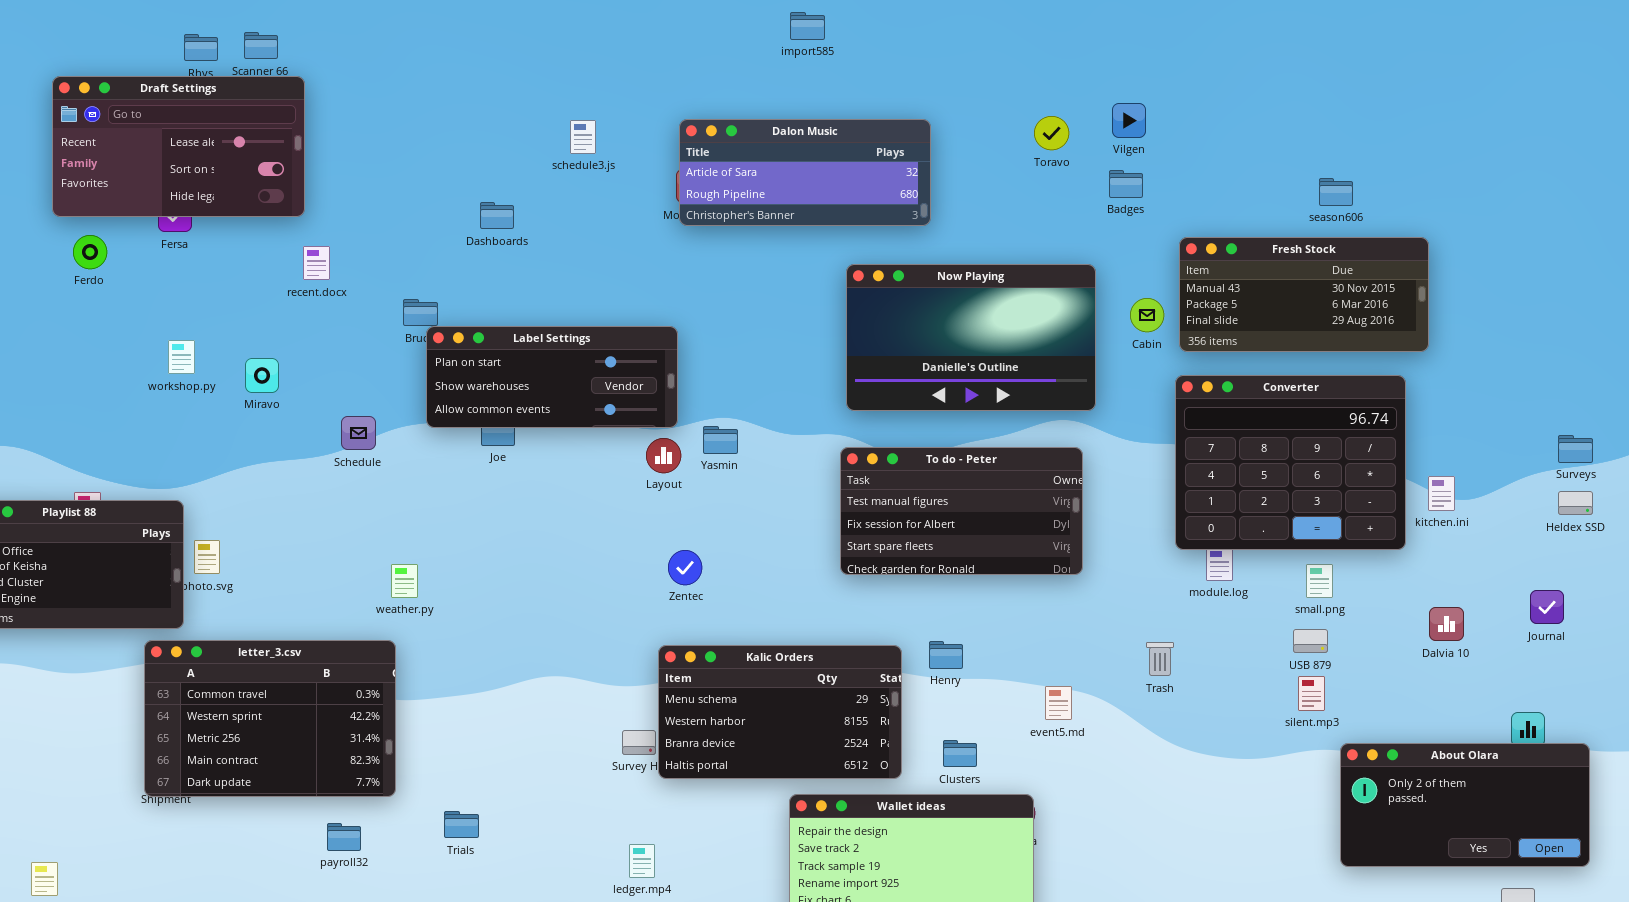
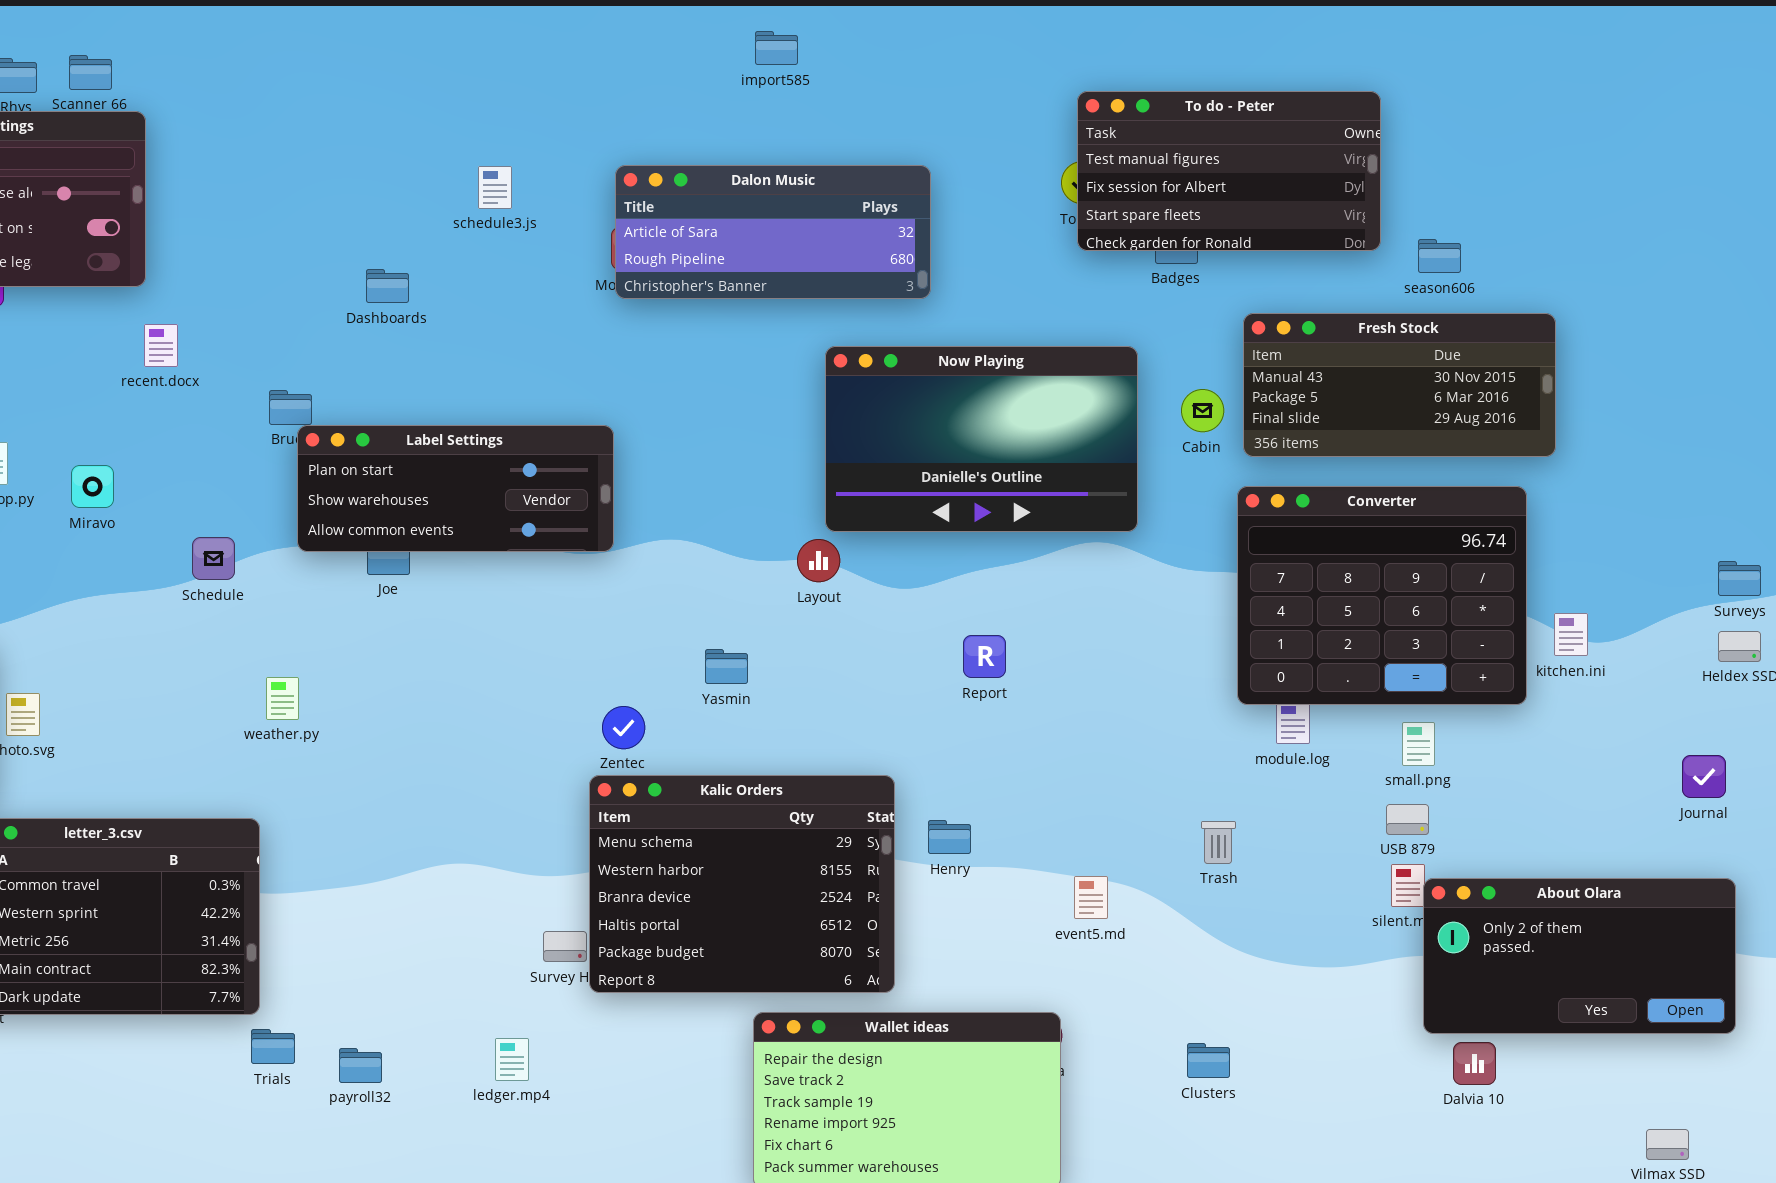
Yasmin: [703,426,738,454] -> [705,649,748,684], moved
Layout: [646,438,681,473] -> [797,539,840,582], moved
To do - Peter: [840,447,1083,575] -> [1077,91,1381,251], moved
weather.py: [391,564,418,598] -> [266,677,299,720], moved
Dalvia 10: [1429,607,1464,641] -> [1453,1042,1496,1085], moved
Kalic Orders: [658,645,902,779] -> [589,775,895,993], resized
Clusters: [943,740,977,767] -> [1187,1043,1230,1078], moved
About Olara: [1340,743,1590,867] -> [1423,878,1736,1034], moved
Trials: [444,811,479,838] -> [251,1029,295,1064], moved
payroll32: [327,823,361,851] -> [339,1048,382,1083], moved
ledger.mp4: [629,844,655,878] -> [495,1038,529,1081], moved

